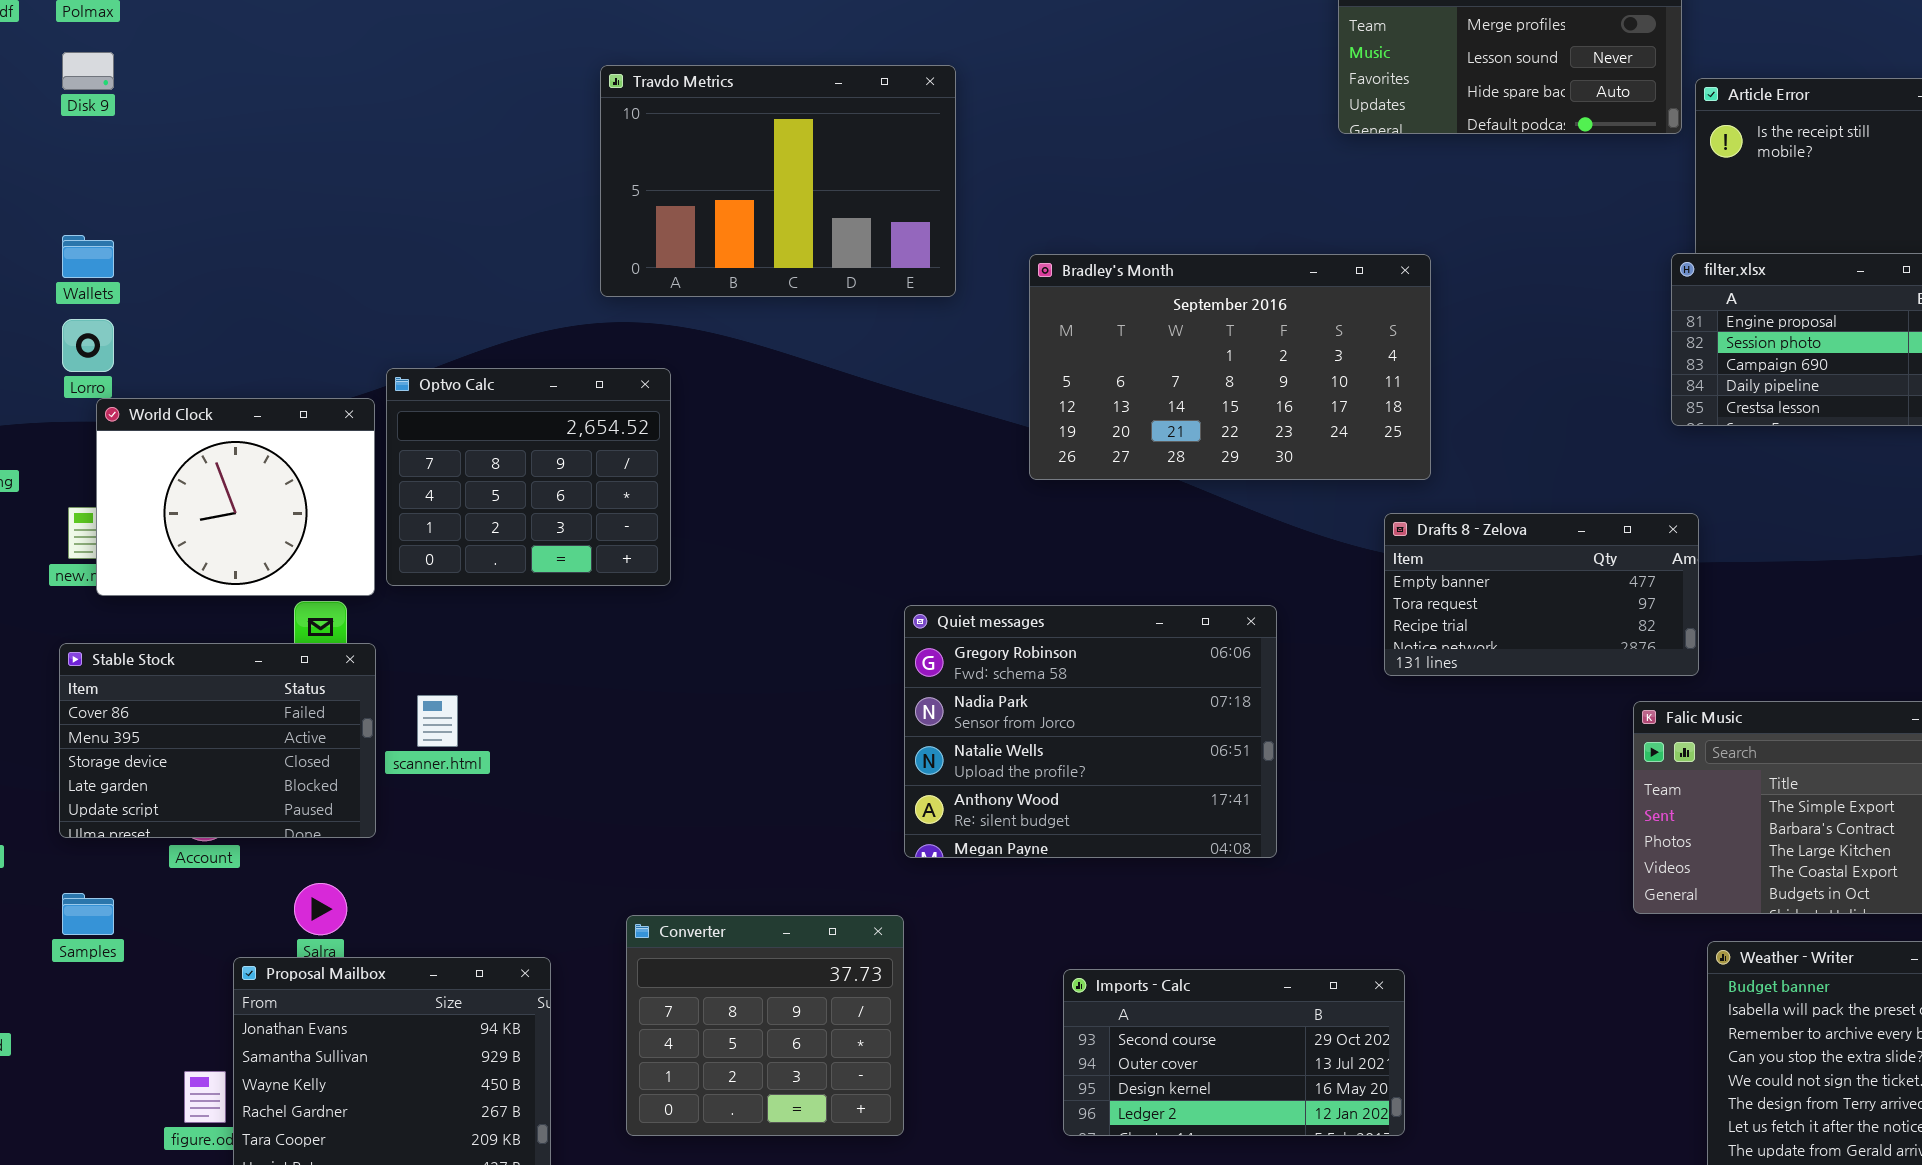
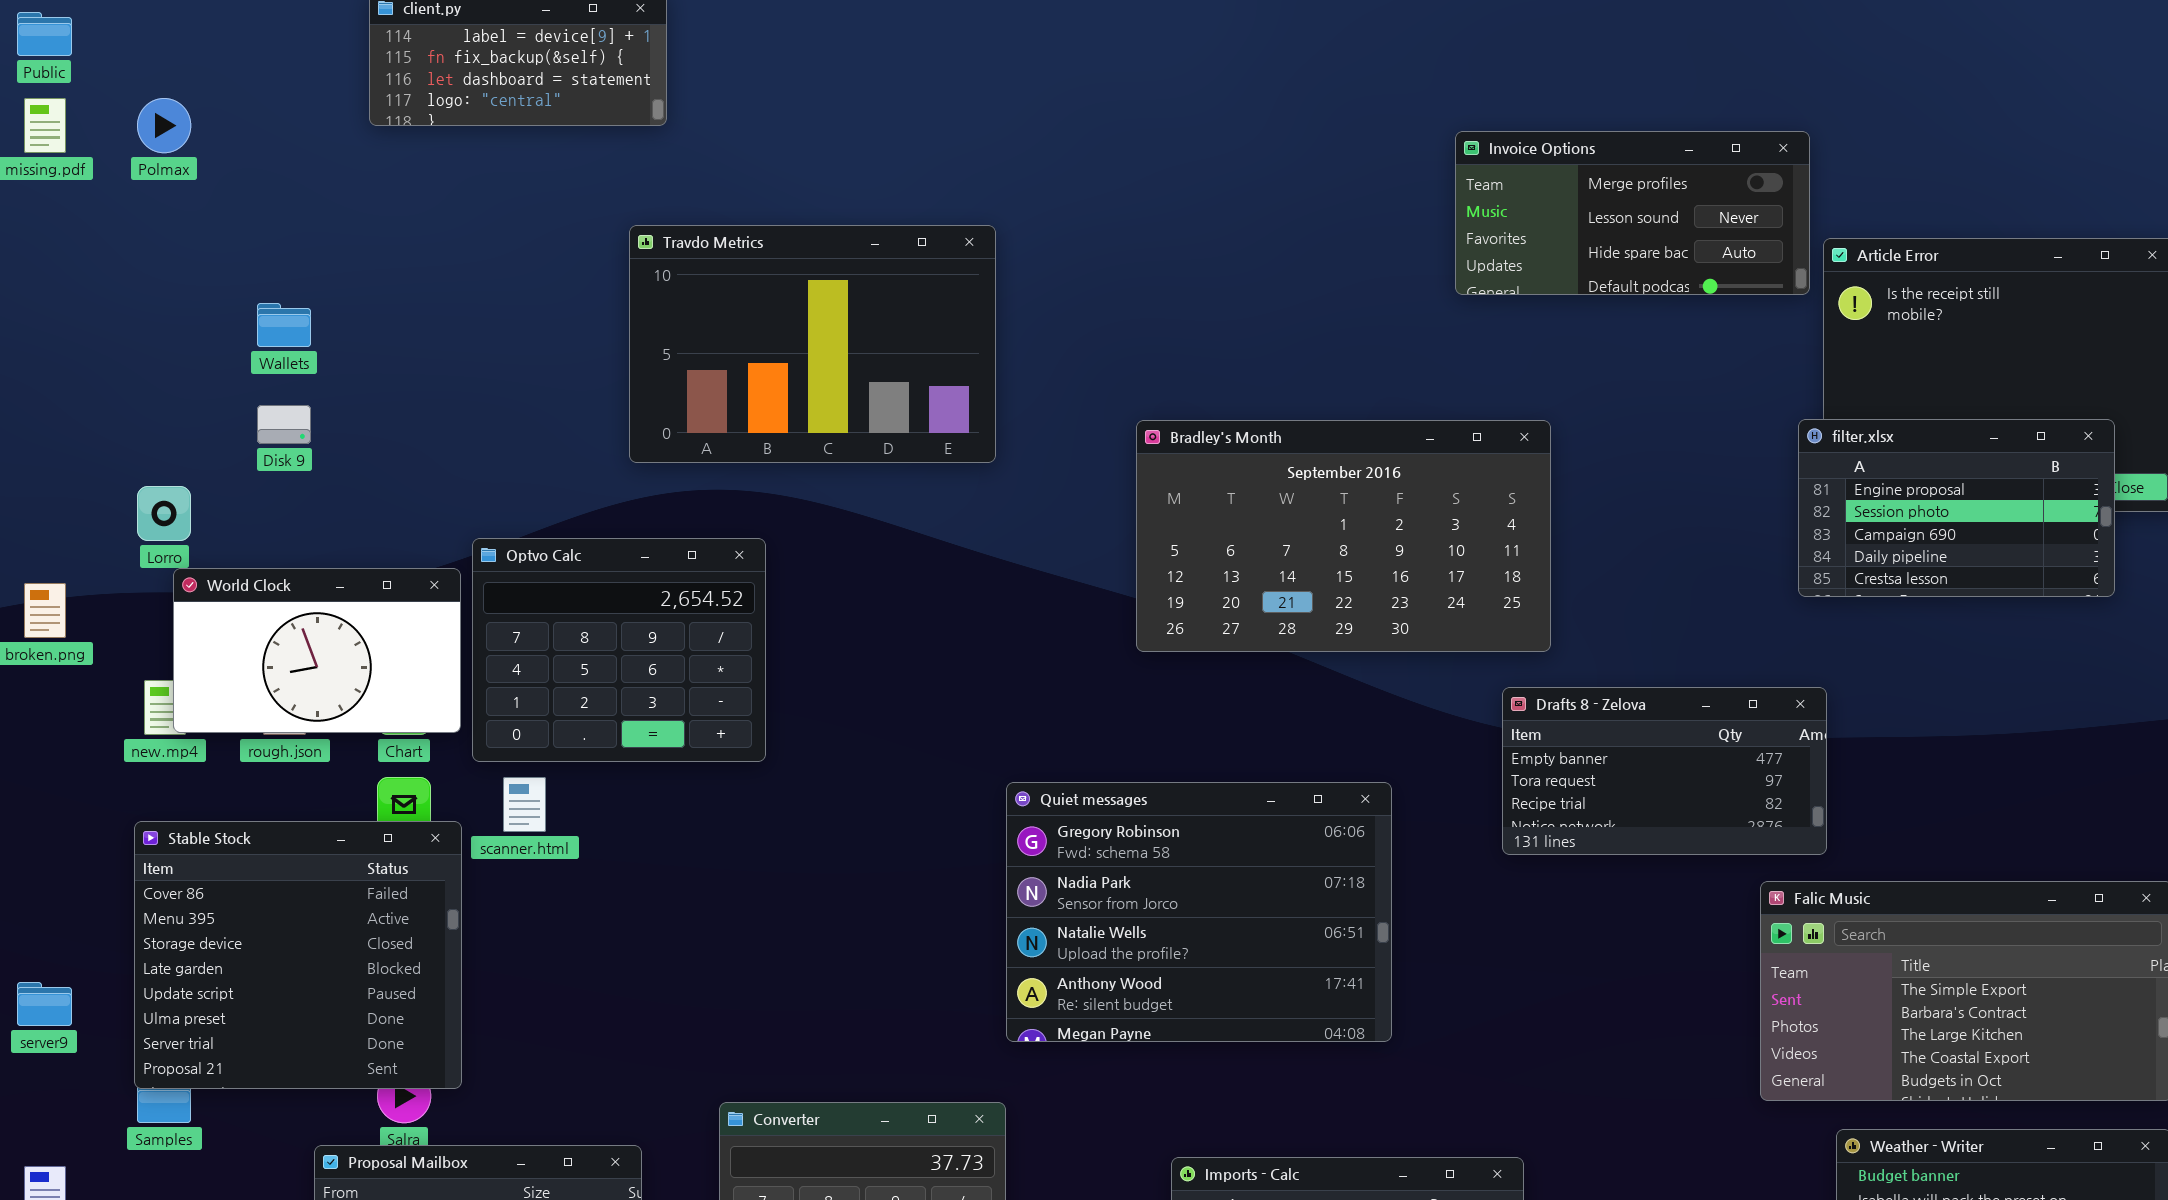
Disk 9: [62,52,114,90] -> [257,405,311,444], moved
Travdo Metrics: [600,65,956,297] -> [629,225,996,463], moved
Wallets: [62,235,114,278] -> [257,303,311,347], moved
World Clock: [96,398,375,596] -> [173,568,461,733], resized
Stable Stock: [59,643,376,838] -> [134,821,462,1089], resized
scanner.html: [417,695,458,747] -> [503,777,546,832], moved

